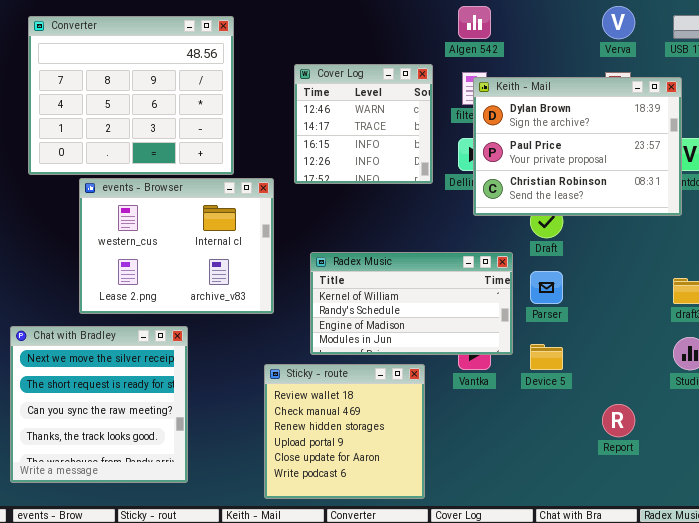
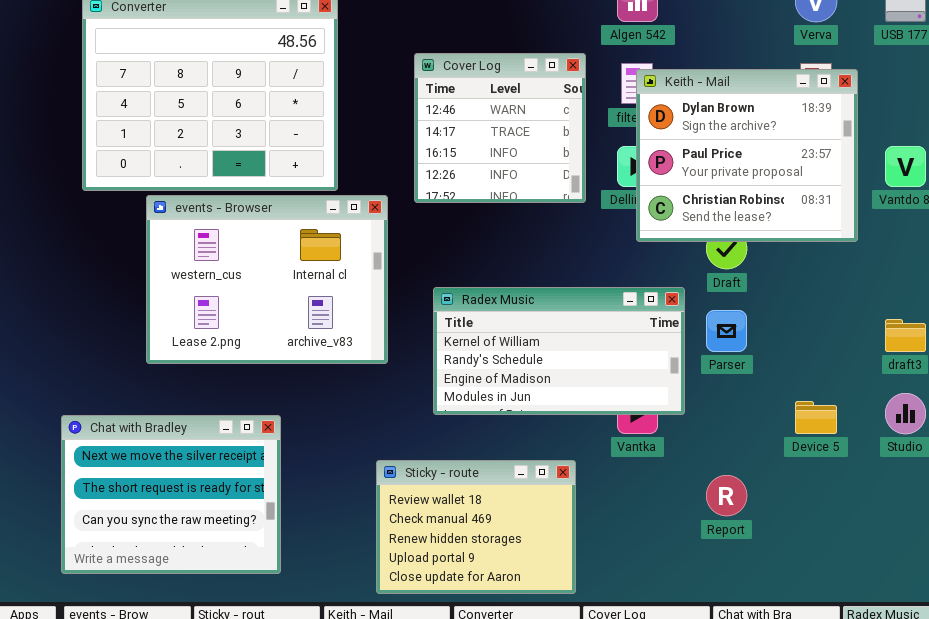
Keith - Mail: [473,77,682,216] -> [636,69,858,242], resized
Chat with Bradley: [10,326,188,483] -> [61,415,281,574], resized
Device 5: [530,344,563,370] -> [795,401,837,434], moved
Sticky - route: [264,364,425,499] -> [376,460,576,594], resized
Report: [602,404,635,437] -> [706,475,747,516], moved

